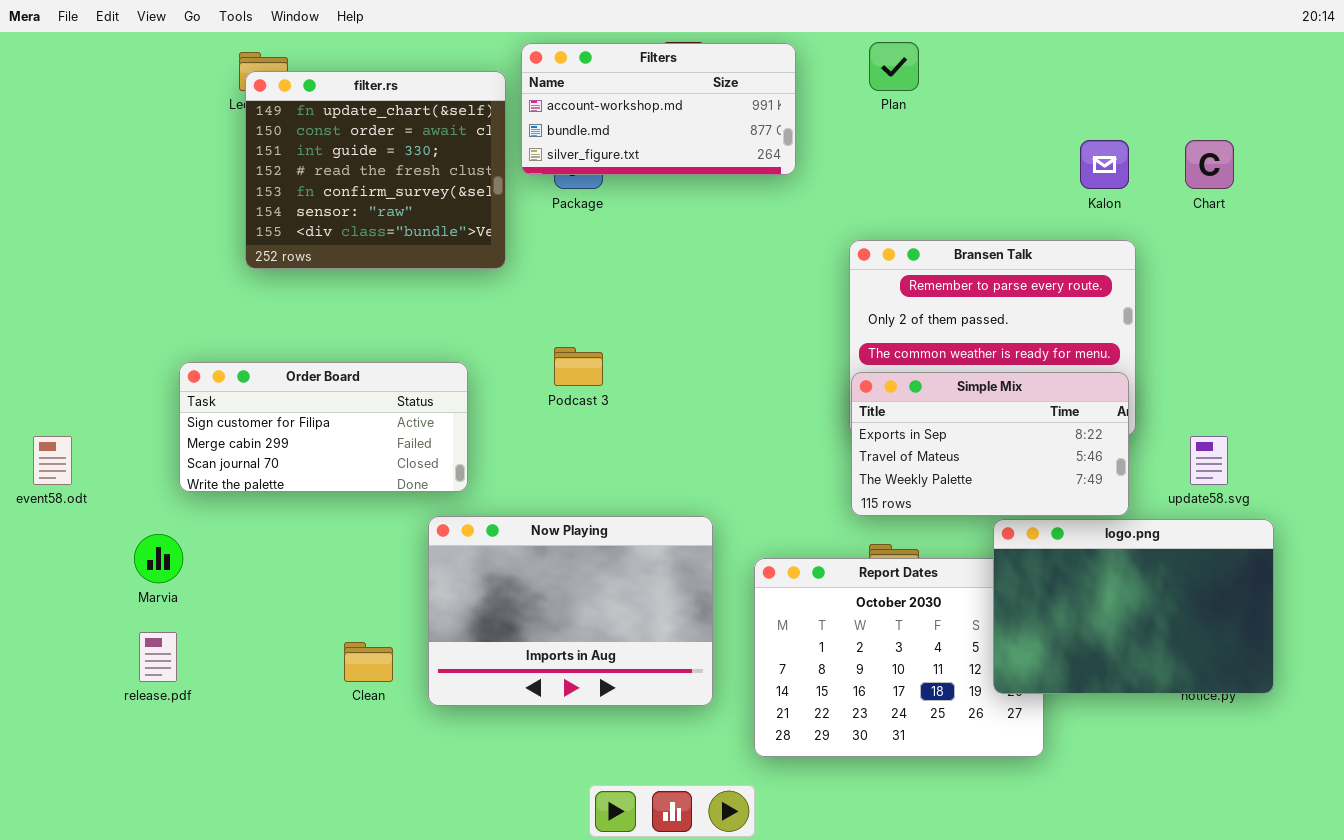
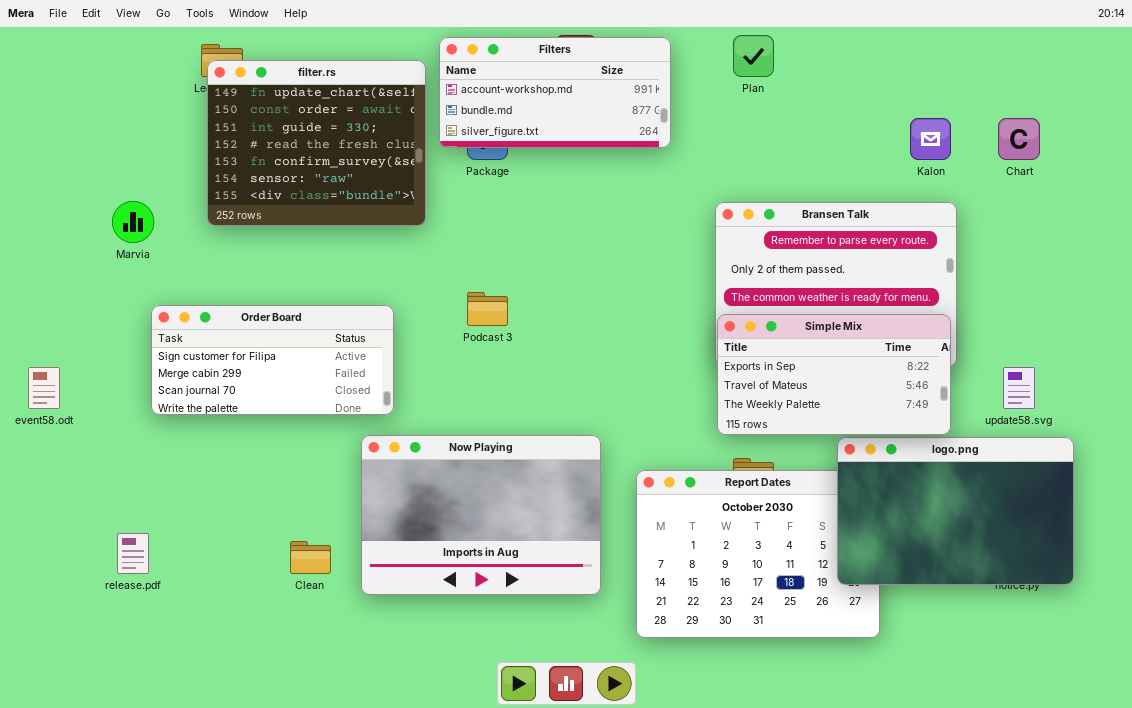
Marvia: [134,534,183,583] -> [112,201,154,243], moved

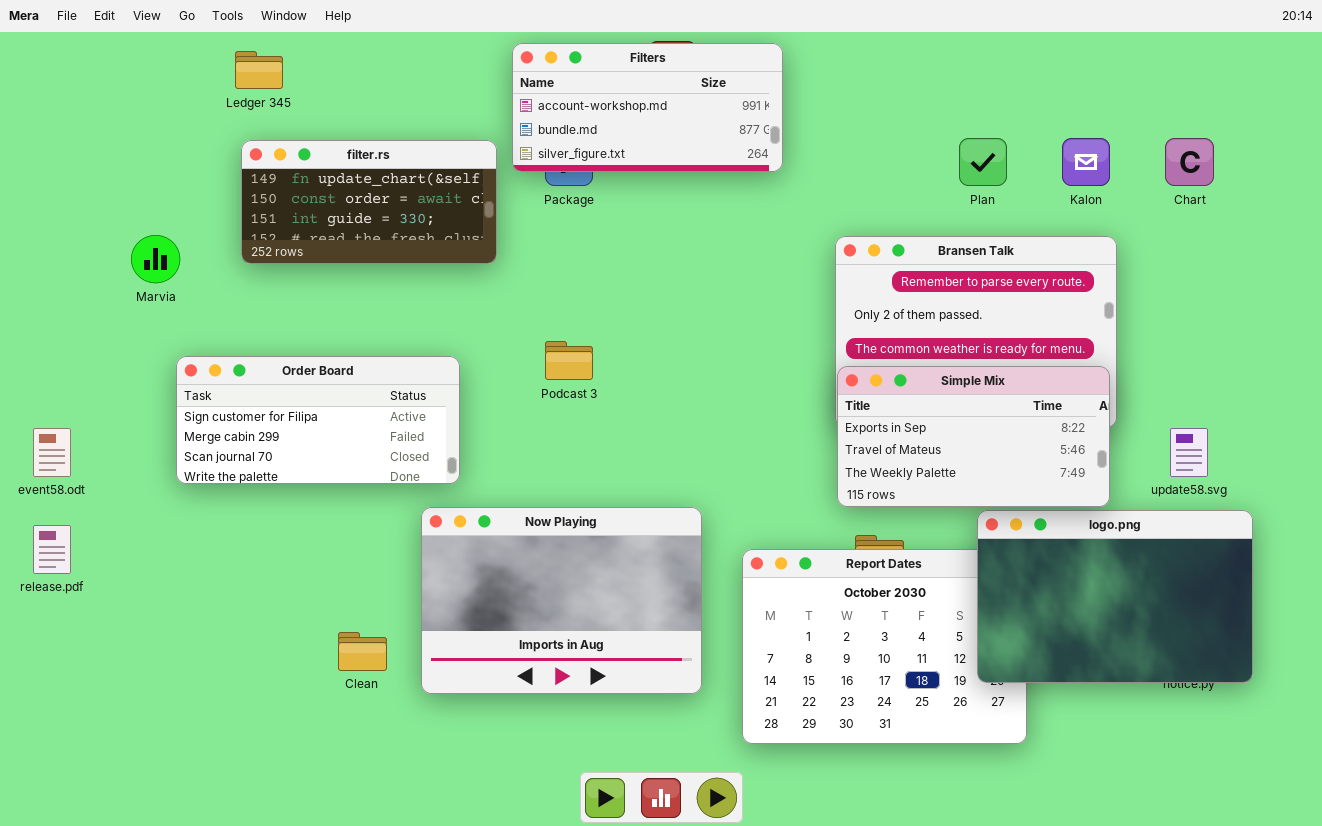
Plan: [733,35,774,77] -> [959,138,1007,186], moved
filter.rs: [207,60,426,226] -> [241,140,497,264], resized
release.pdf: [117,533,149,574] -> [33,525,71,574], moved

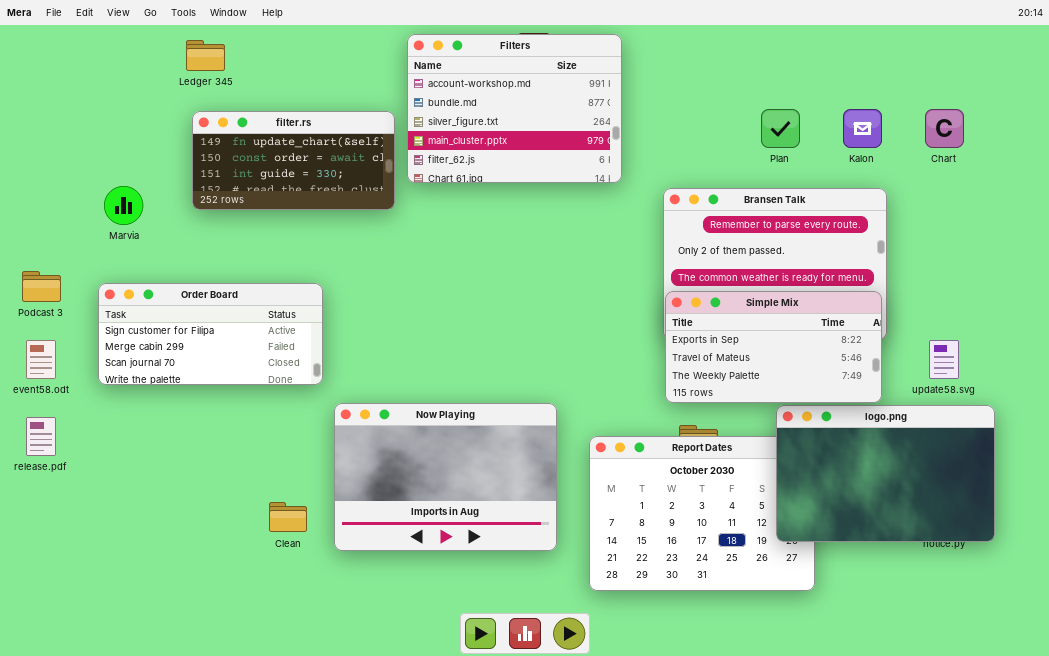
Filters: [512,43,783,172] -> [407,34,622,183], resized
Podcast 3: [545,341,593,380] -> [22,271,61,302], moved
Order Board: [176,356,460,484] -> [98,283,323,385], moved

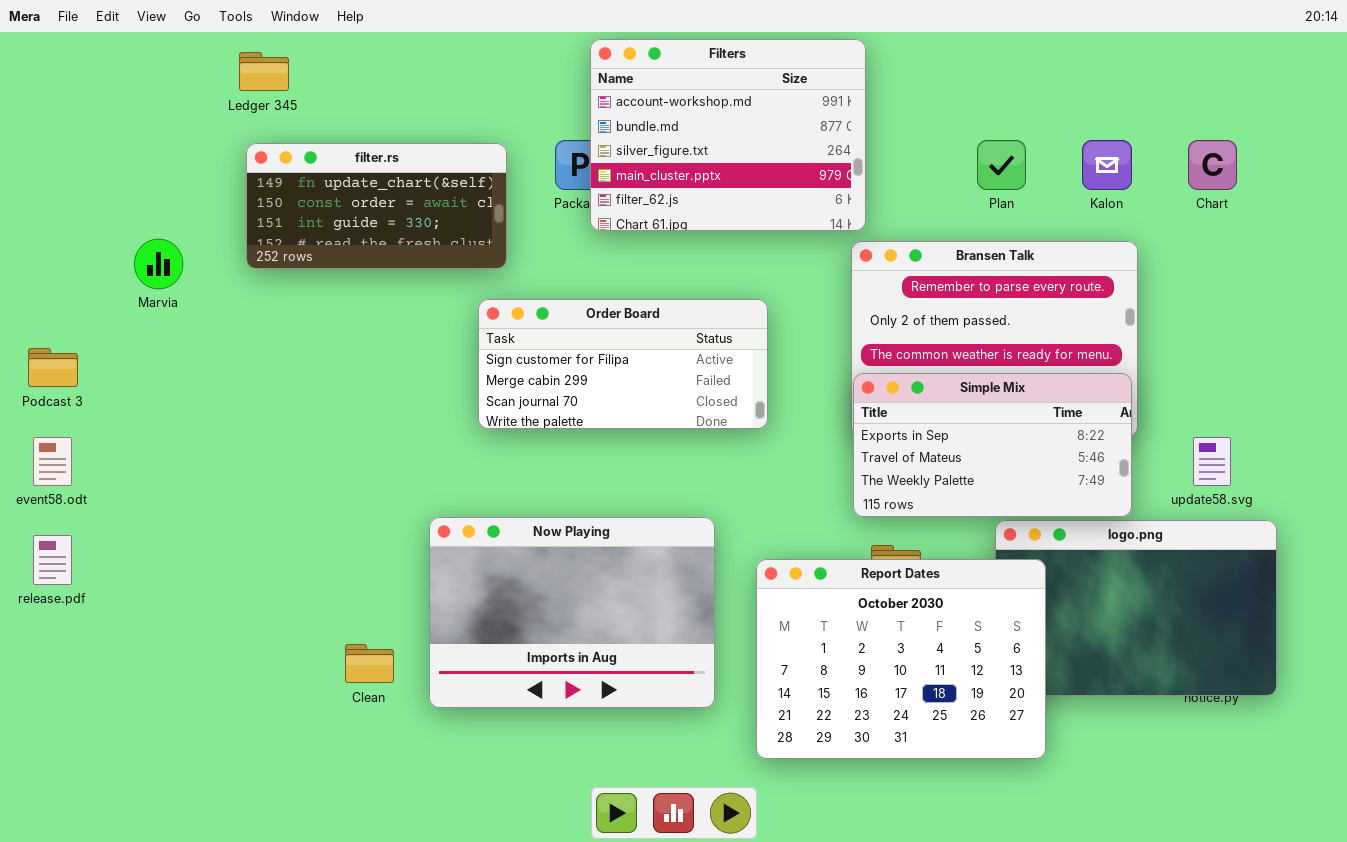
Filters: [407,34,622,183] -> [590,39,866,231], moved
Order Board: [98,283,323,385] -> [478,299,768,429], moved
Report Dates: [589,436,815,591] -> [756,559,1046,759], raised

